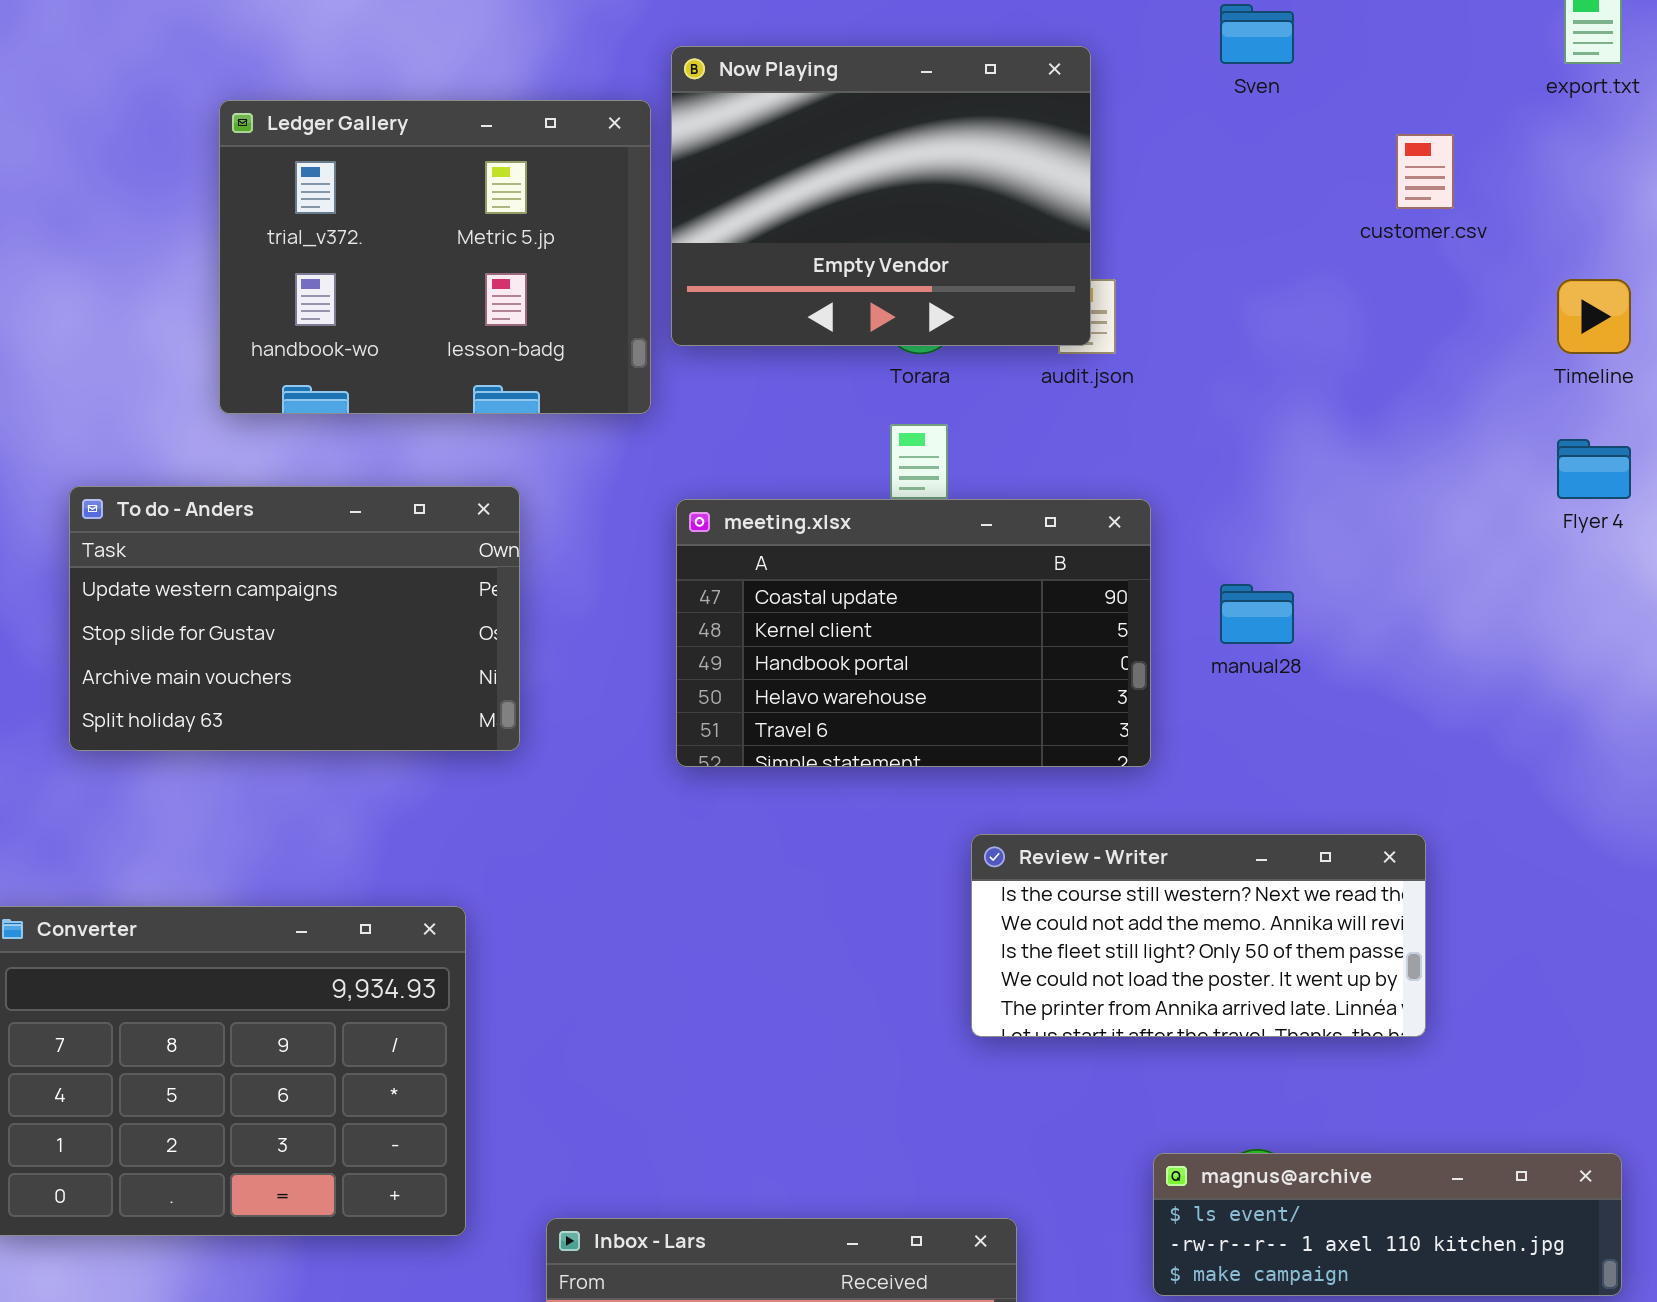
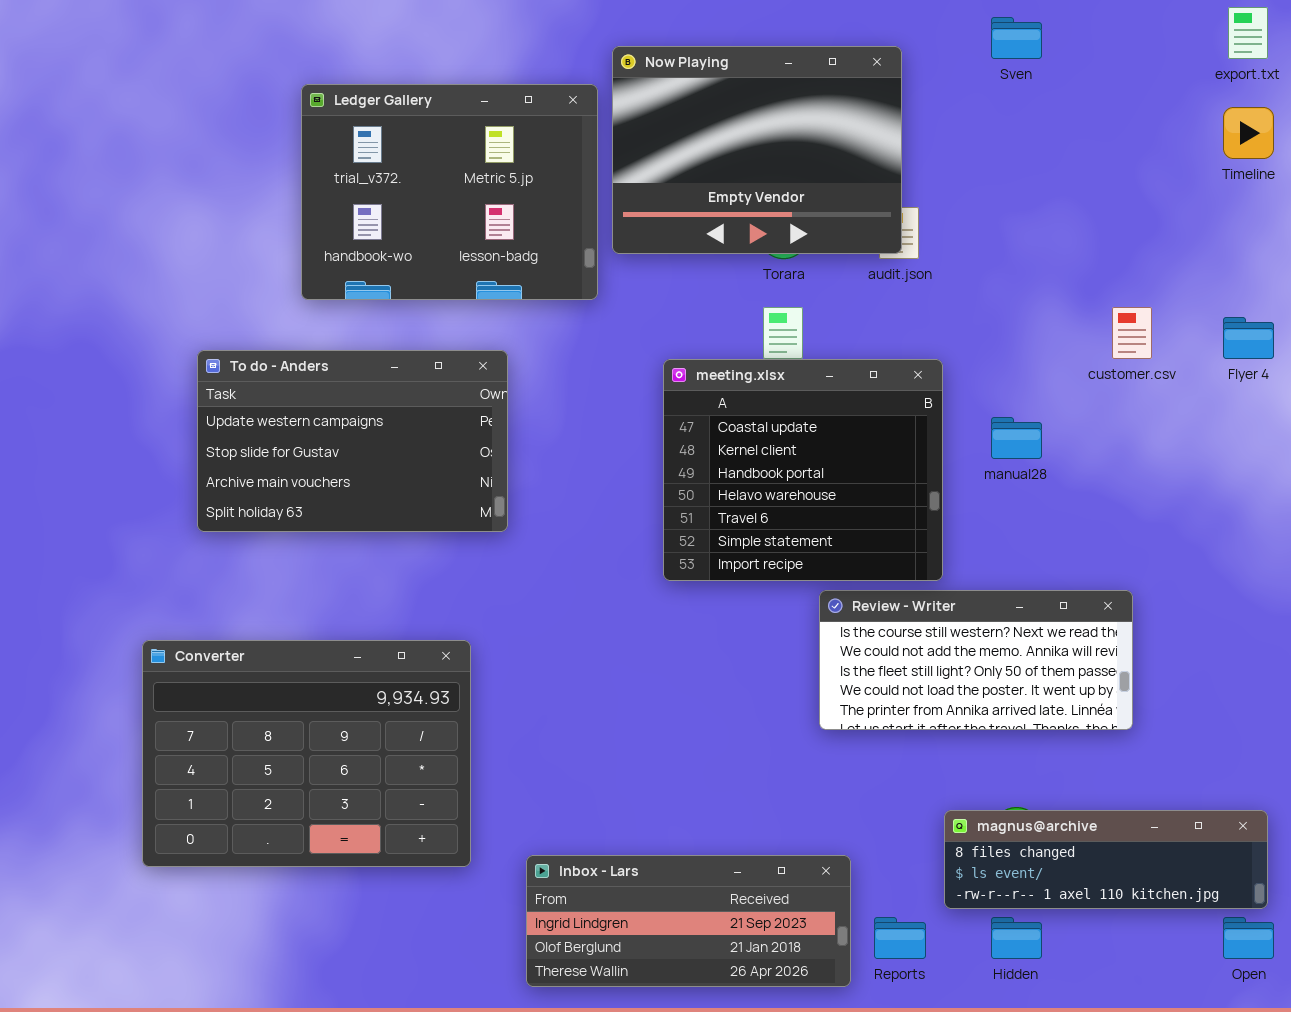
customer.csv: [1396,134,1454,209] -> [1112,307,1152,359], moved
Timeline: [1557,279,1631,354] -> [1223,107,1274,159], moved
meeting.xlsx: [676,499,1151,767] -> [663,359,943,581], resized
magnus@archive: [1153,1153,1622,1296] -> [944,810,1268,909], scrolled up 1 row

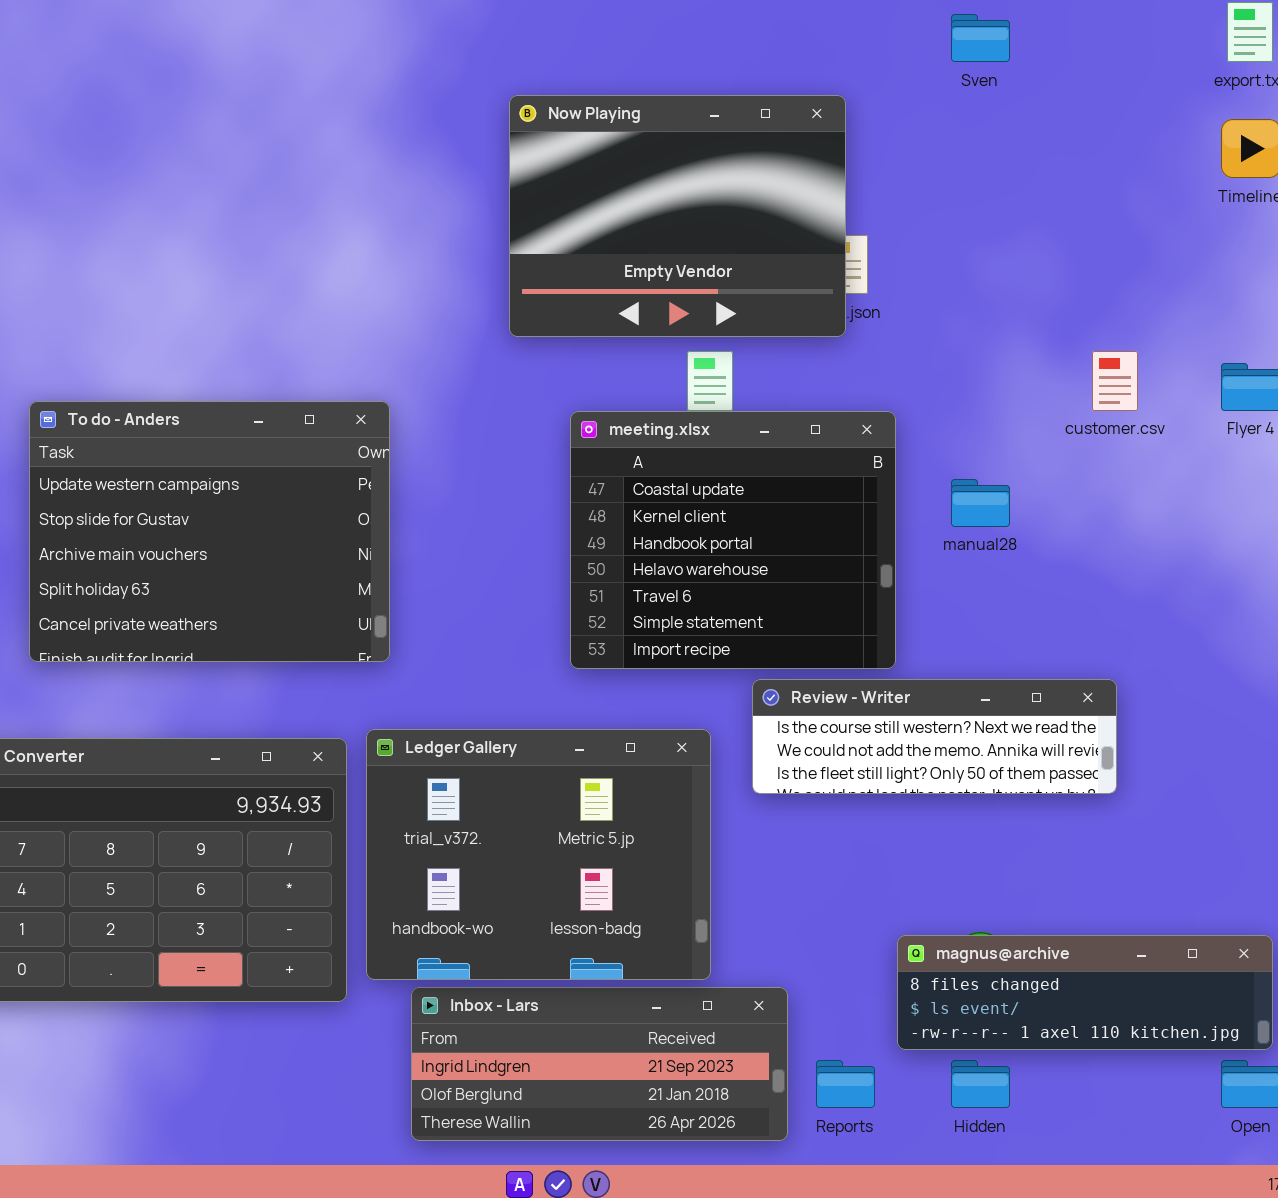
Now Playing: [612,46,902,254] -> [509,95,846,337], moved
Ledger Gallery: [301,84,598,300] -> [366,729,711,980], moved
To do - Anders: [197,350,508,532] -> [29,401,390,662], resized
Review - Writer: [819,590,1133,730] -> [752,679,1117,794], resized

